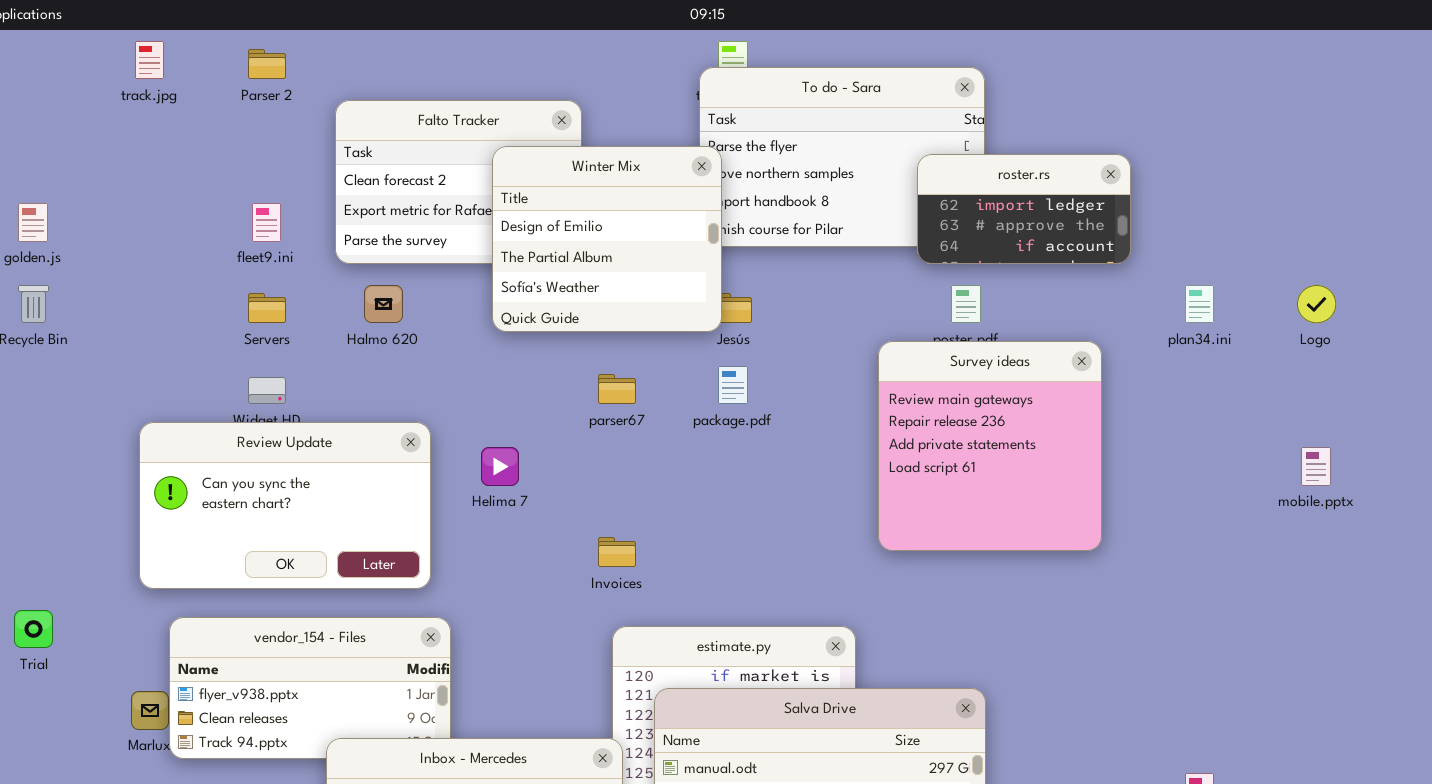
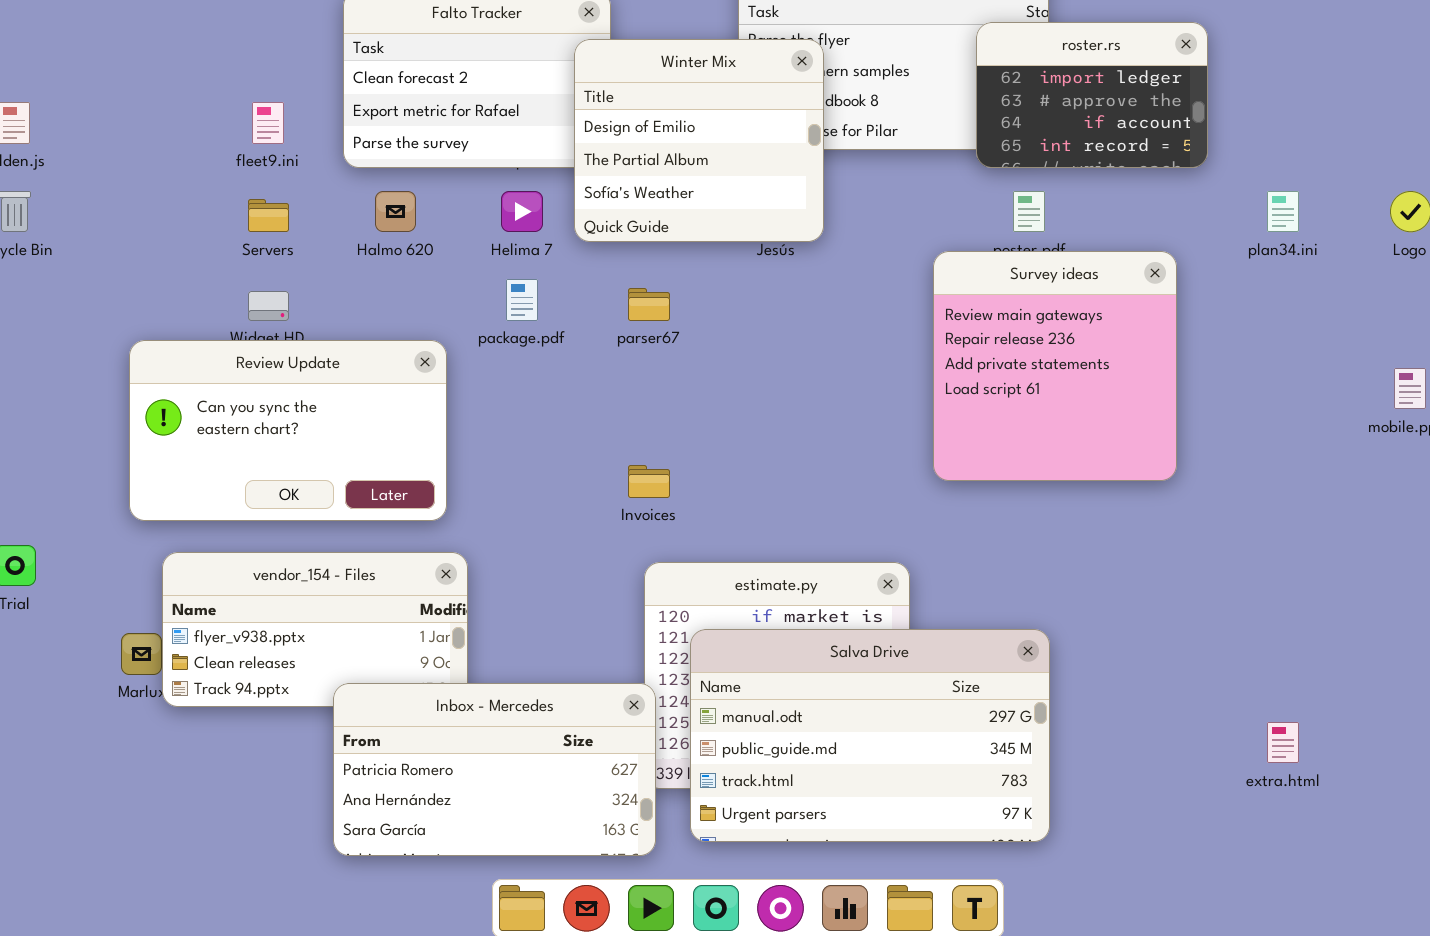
Winter Mix: [492,146,722,332] -> [574,39,824,242], moved
roster.rs: [917,154,1131,264] -> [976,22,1208,168], resized
package.pdf: [718,366,748,404] -> [506,279,538,321], moved
Helima 7: [481,447,519,486] -> [501,191,543,232], moved

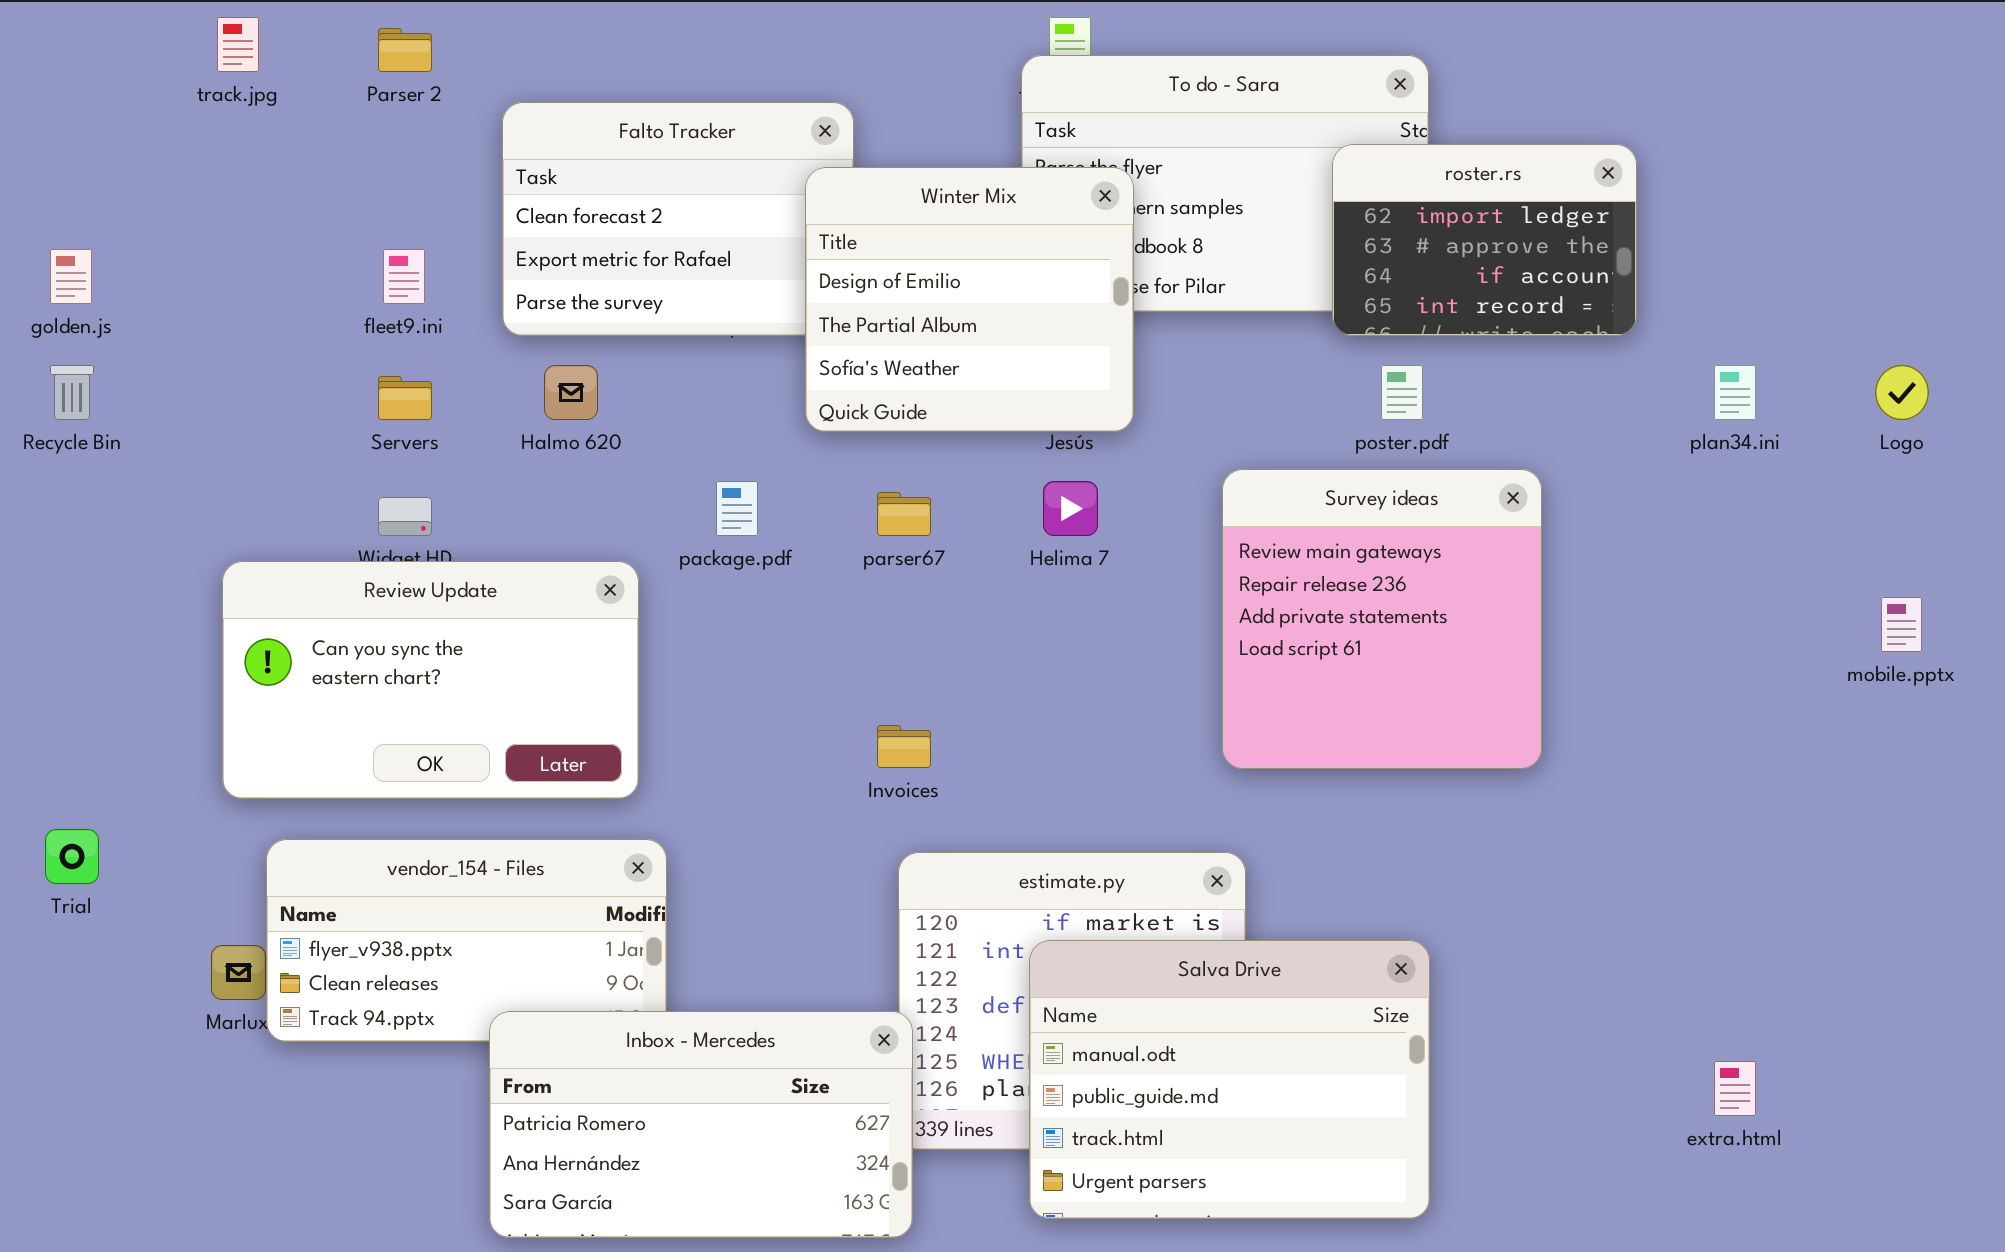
Helima 7: [501,191,543,232] -> [1043,481,1098,536], moved
Survey ideas: [933,251,1177,481] -> [1222,469,1542,769], moved
Salva Drive: [690,629,1050,842] -> [1029,940,1430,1219], resized

